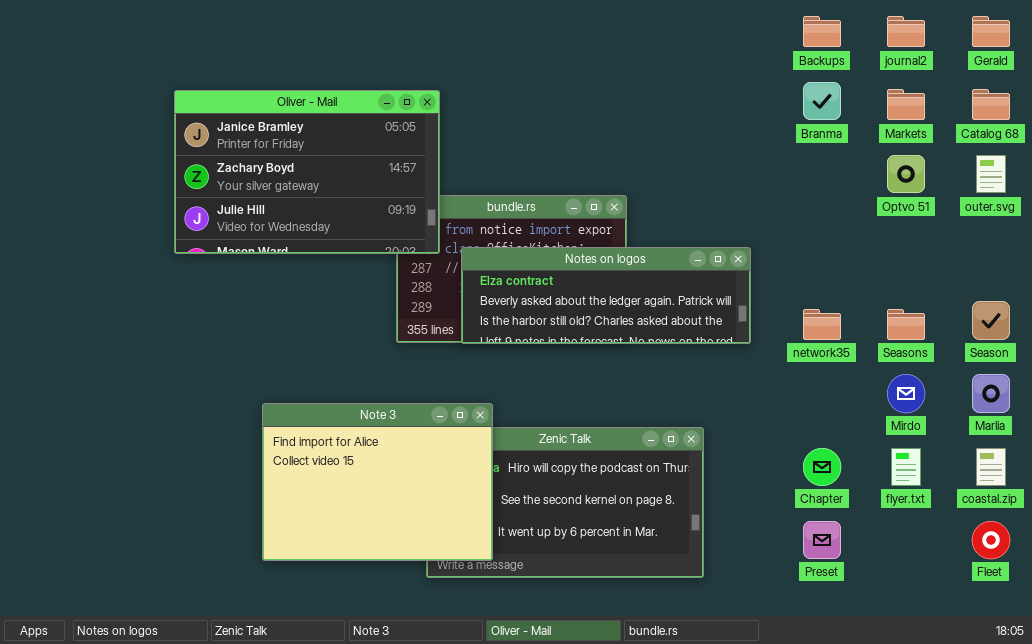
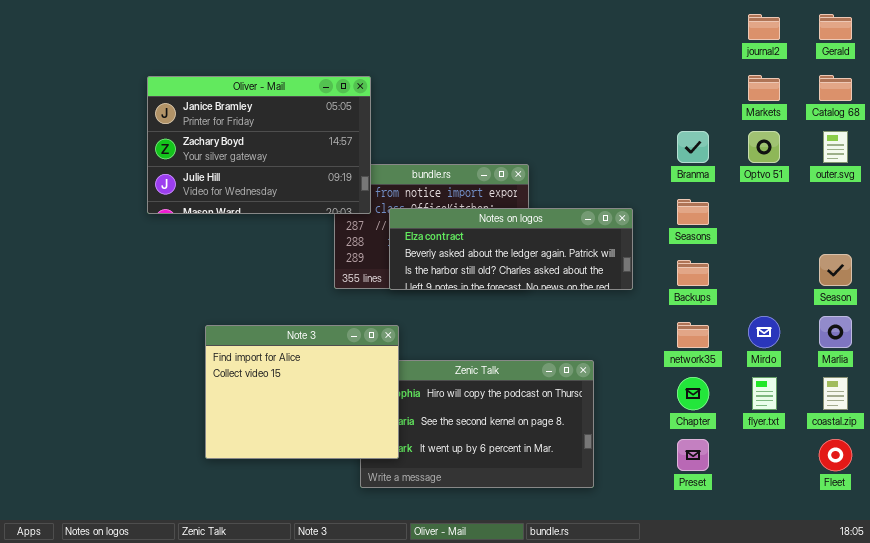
Backups: [803,16,841,47] -> [677,260,709,286], moved
Branma: [803,82,841,120] -> [677,131,709,163], moved
network35: [803,309,841,340] -> [677,322,709,348], moved
Seasons: [887,309,925,340] -> [677,199,709,225], moved
Note 3: [262,403,493,561] -> [205,325,399,459], moved

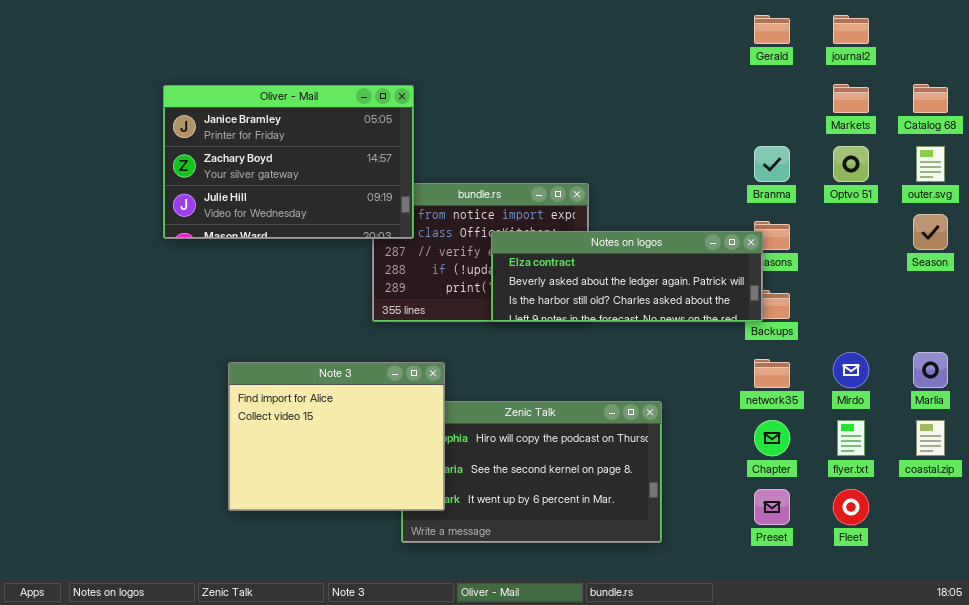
Gerald: [819,14,852,40] -> [754,15,790,44], moved
Notes on logos: [389,208,633,290] -> [491,231,763,322], moved
Season: [819,254,852,286] -> [913,214,948,250], moved
Fleet: [819,439,852,471] -> [833,489,869,525], moved

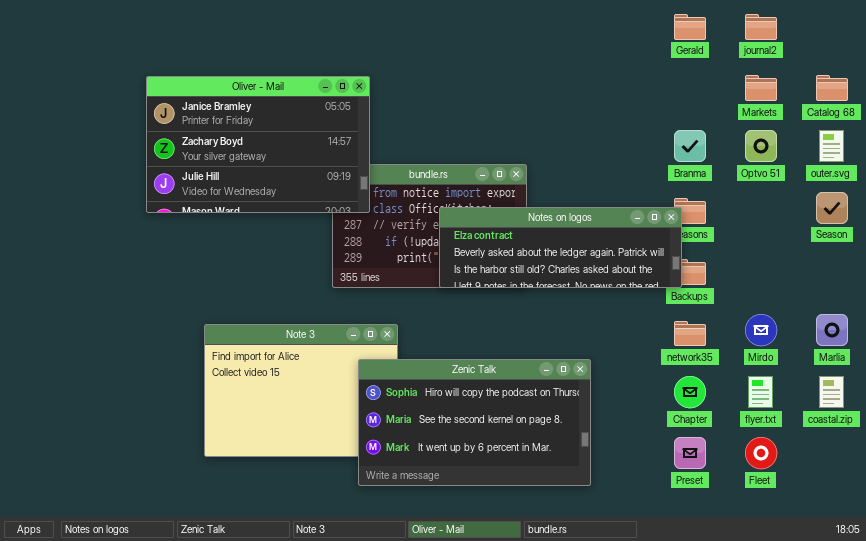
Zenic Talk: [401,401,662,543] -> [358,359,591,486], raised

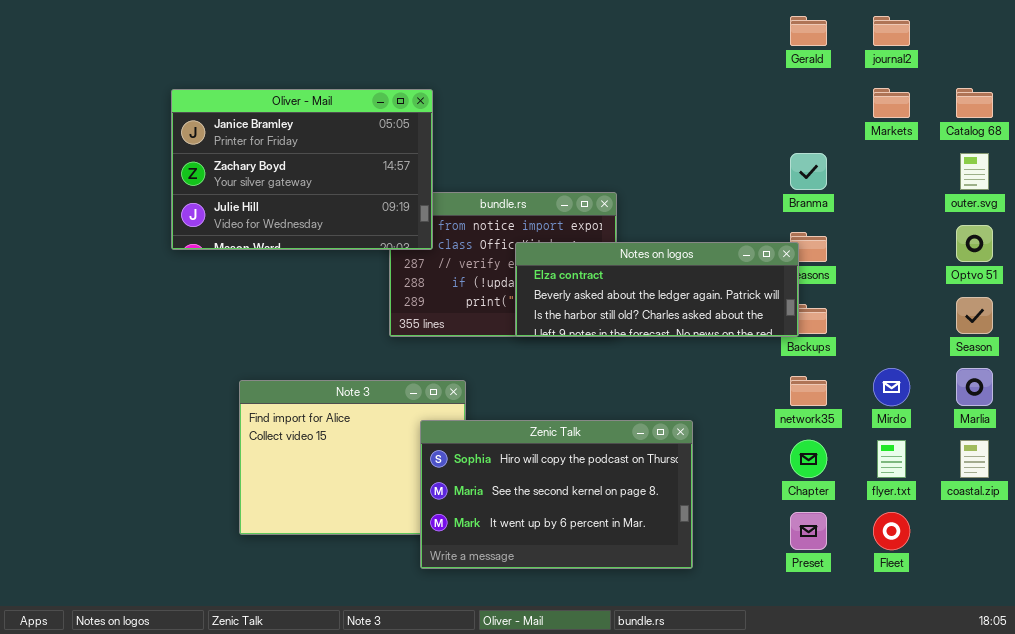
Optvo 51: [745,130,777,162] -> [956,225,993,262], moved
Season: [816,192,848,224] -> [956,297,993,334], moved

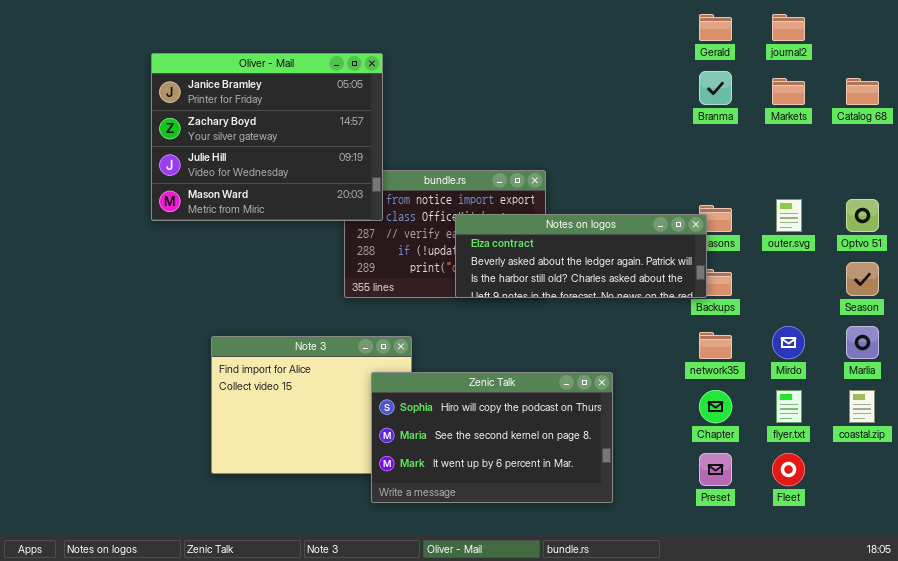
Oliver - Mail: [171,89,433,250] -> [151,53,383,221], resized
Branma: [790,153,827,190] -> [699,71,732,105], moved
outer.svg: [960,153,989,190] -> [776,199,802,232], moved

